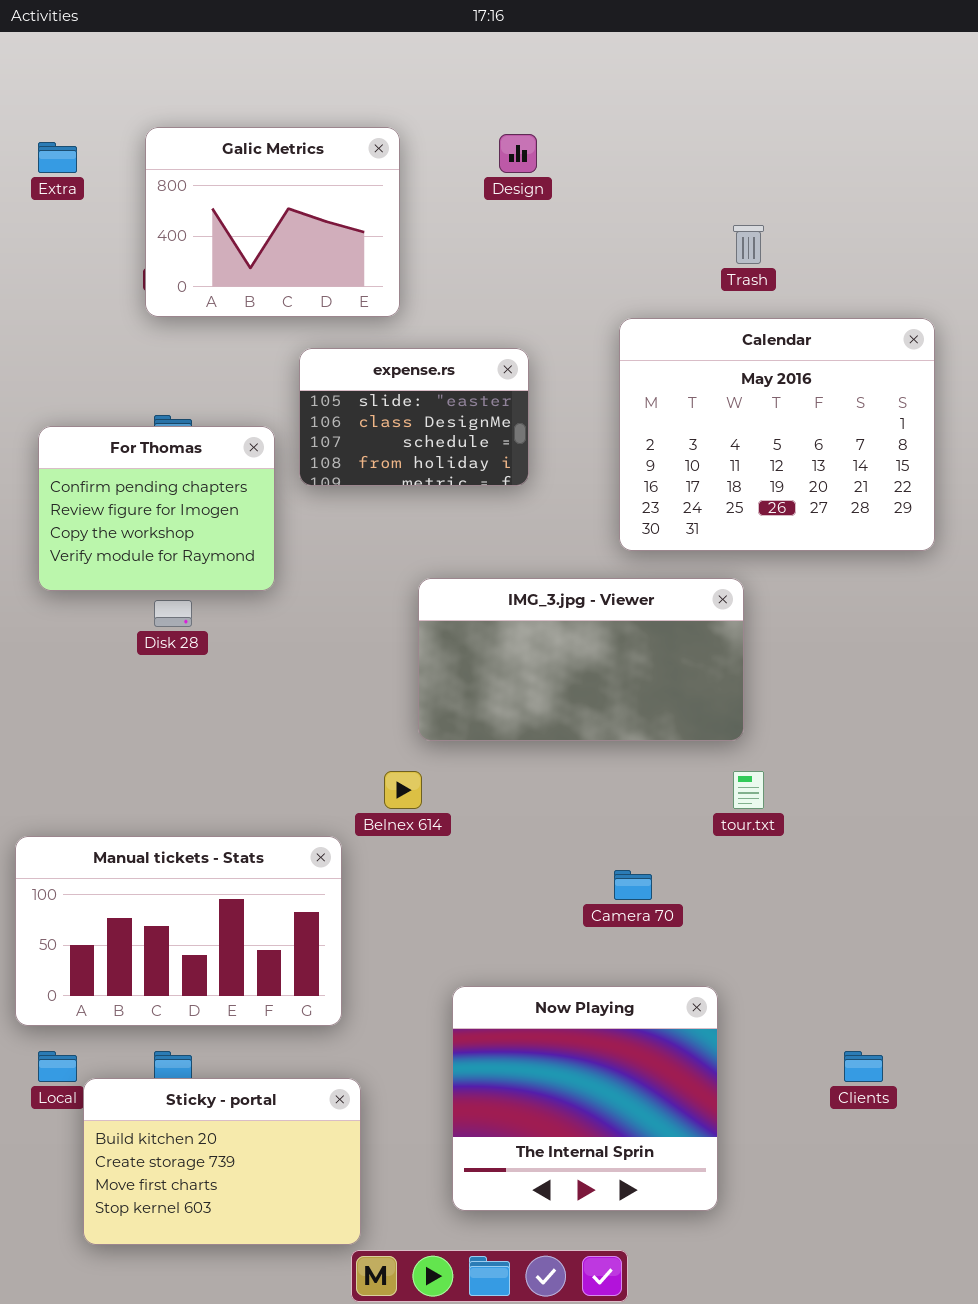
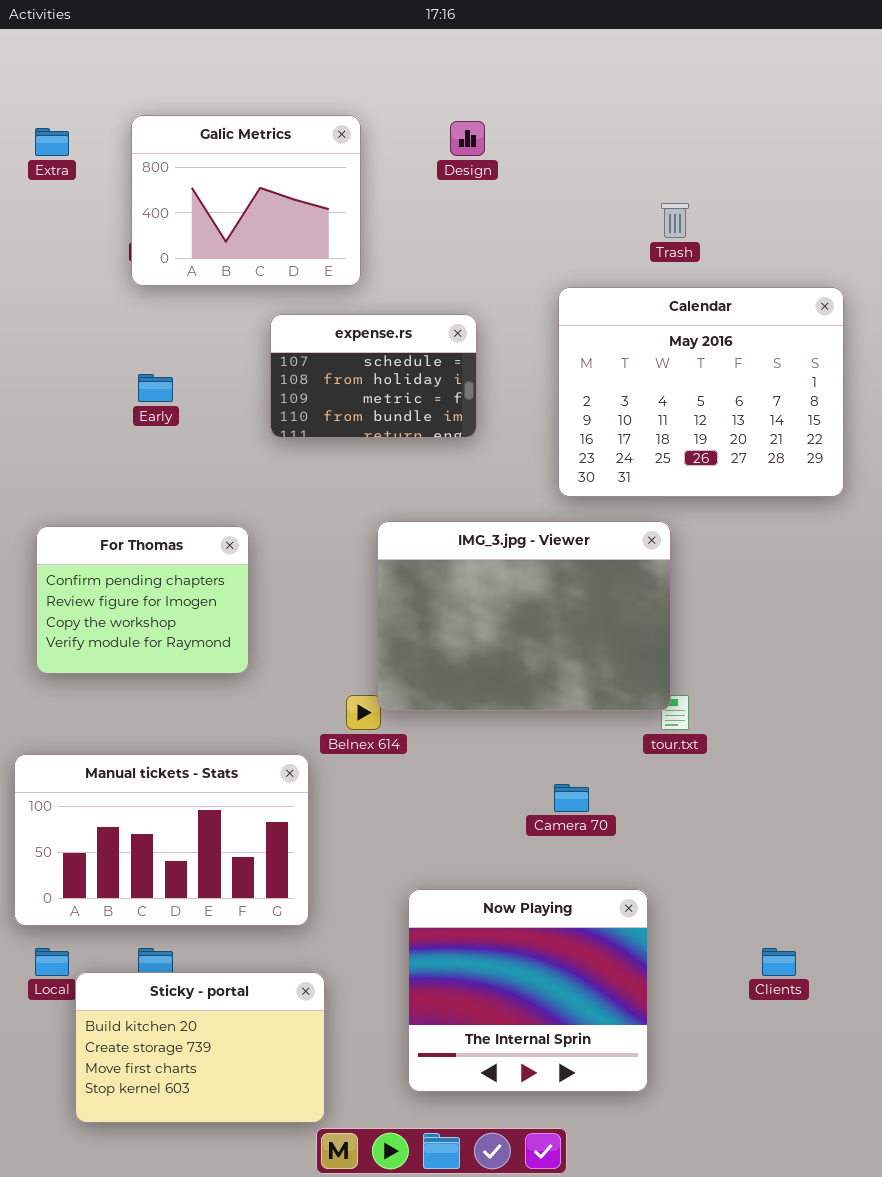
expense.rs: [299,348,529,486] -> [270,314,477,438], scrolled down 2 rows
For Thomas: [38,426,275,591] -> [36,526,249,674], moved
IMG_3.jpg - Viewer: [418,578,744,741] -> [377,521,671,711], resized

